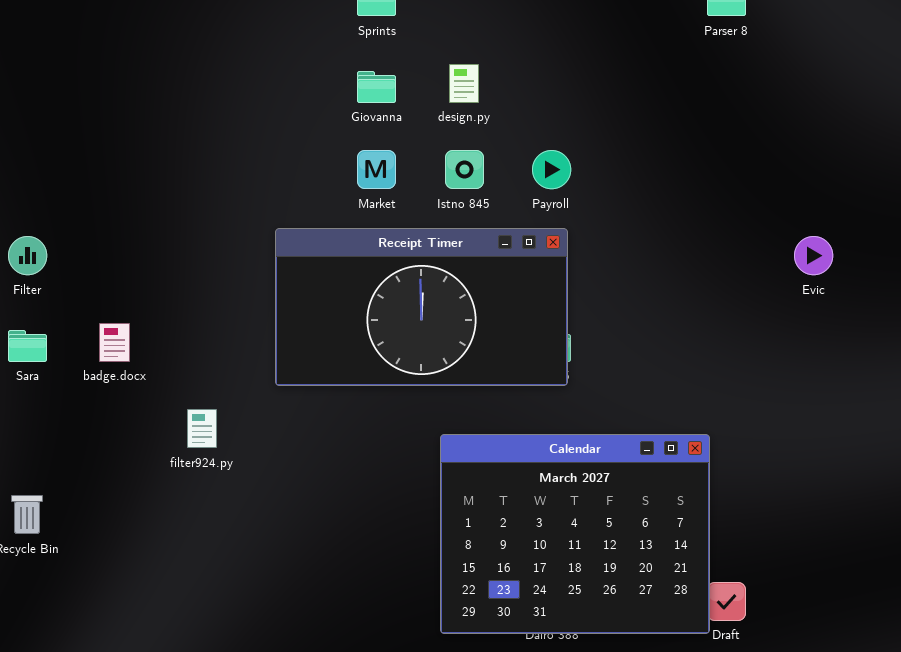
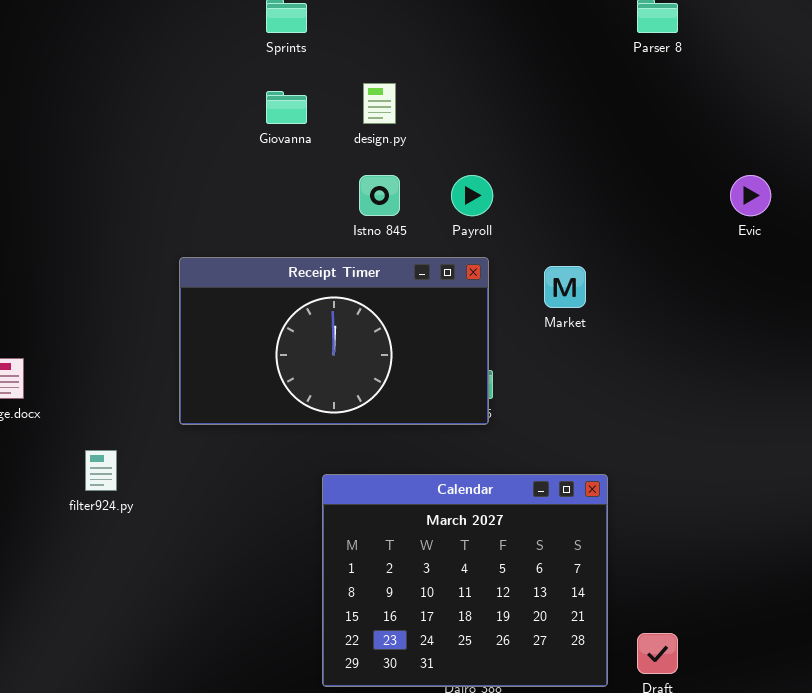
Market: [357,150,396,189] -> [544,266,586,308], moved
Evic: [794,236,833,275] -> [730,175,771,216], moved
Calendar: [440,434,710,634] -> [322,474,608,687], moved

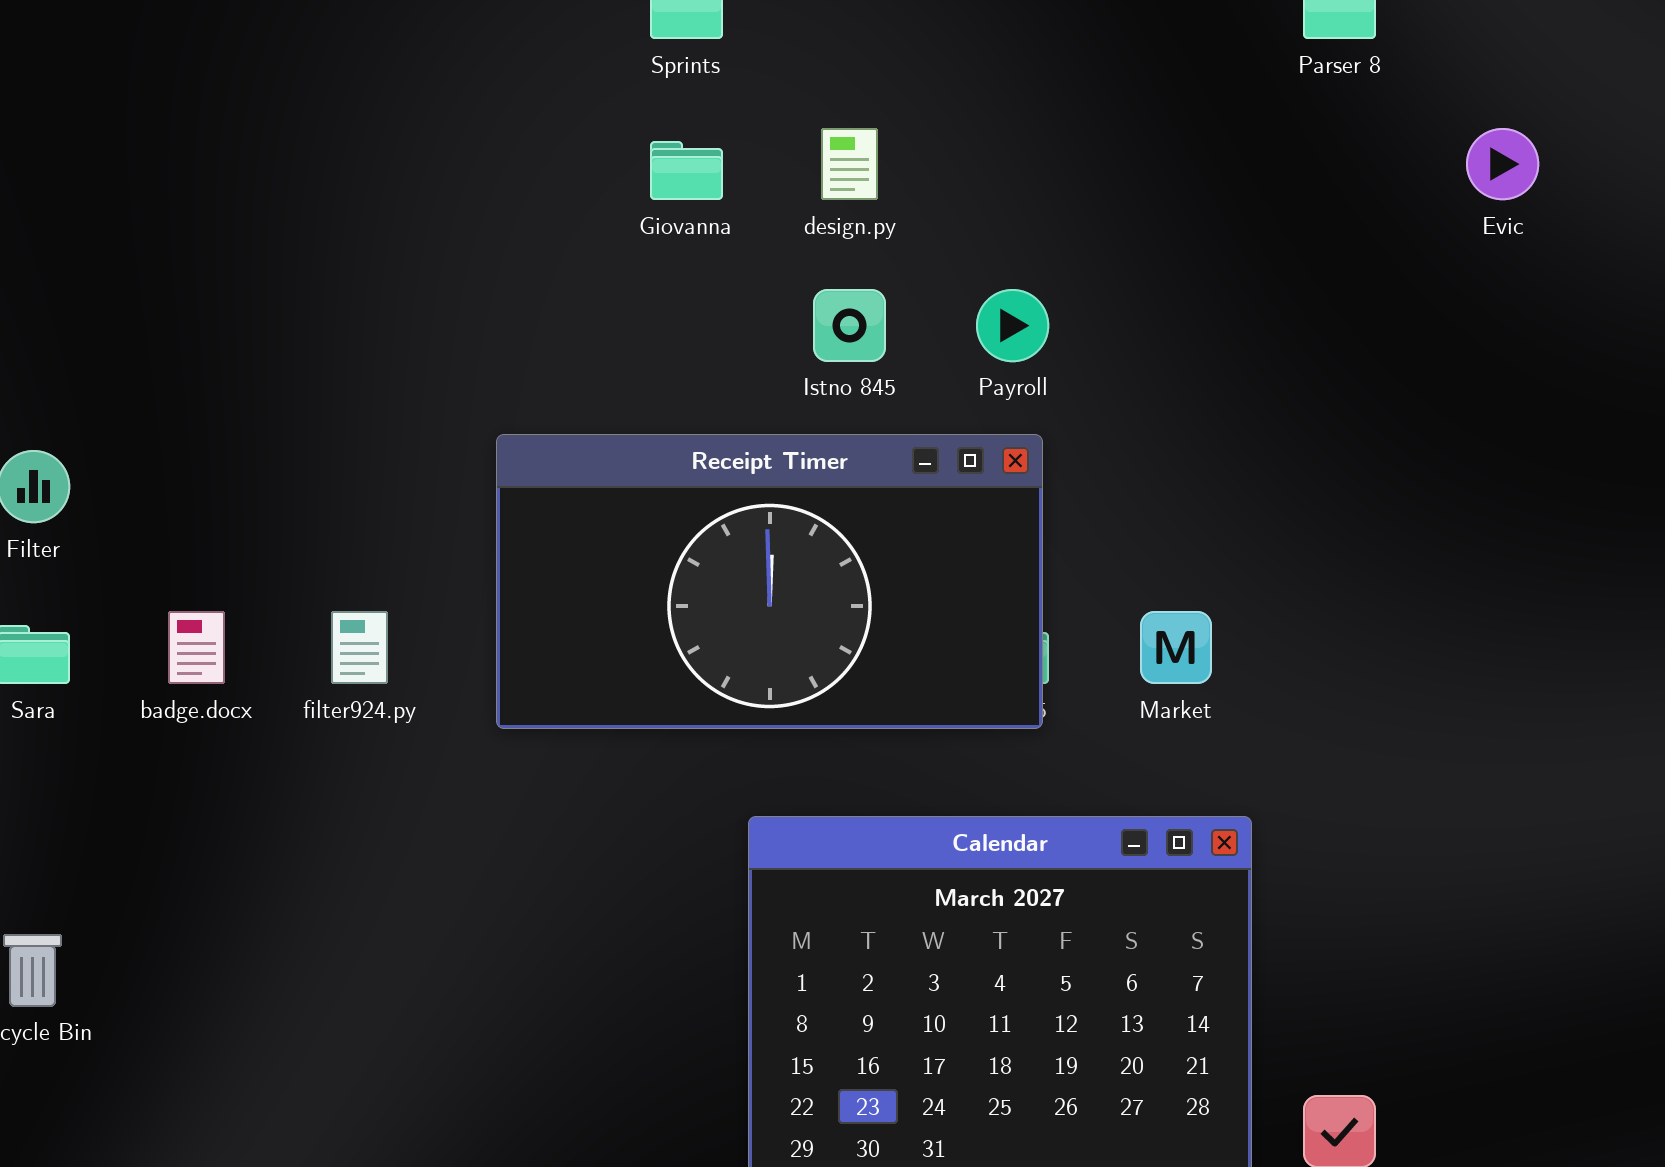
Evic: [730,175,771,216] -> [1466,128,1539,200], moved
Market: [544,266,586,308] -> [1140,611,1212,684], moved
filter924.py: [85,450,117,491] -> [331,611,388,684], moved

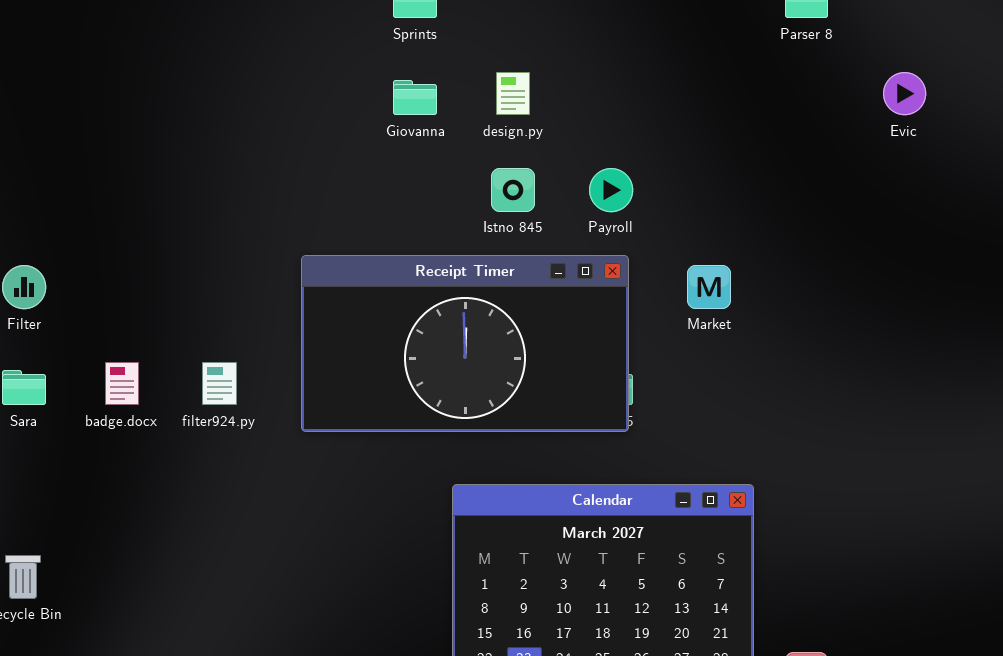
Market: [1140,611,1212,684] -> [687,265,731,309], moved

